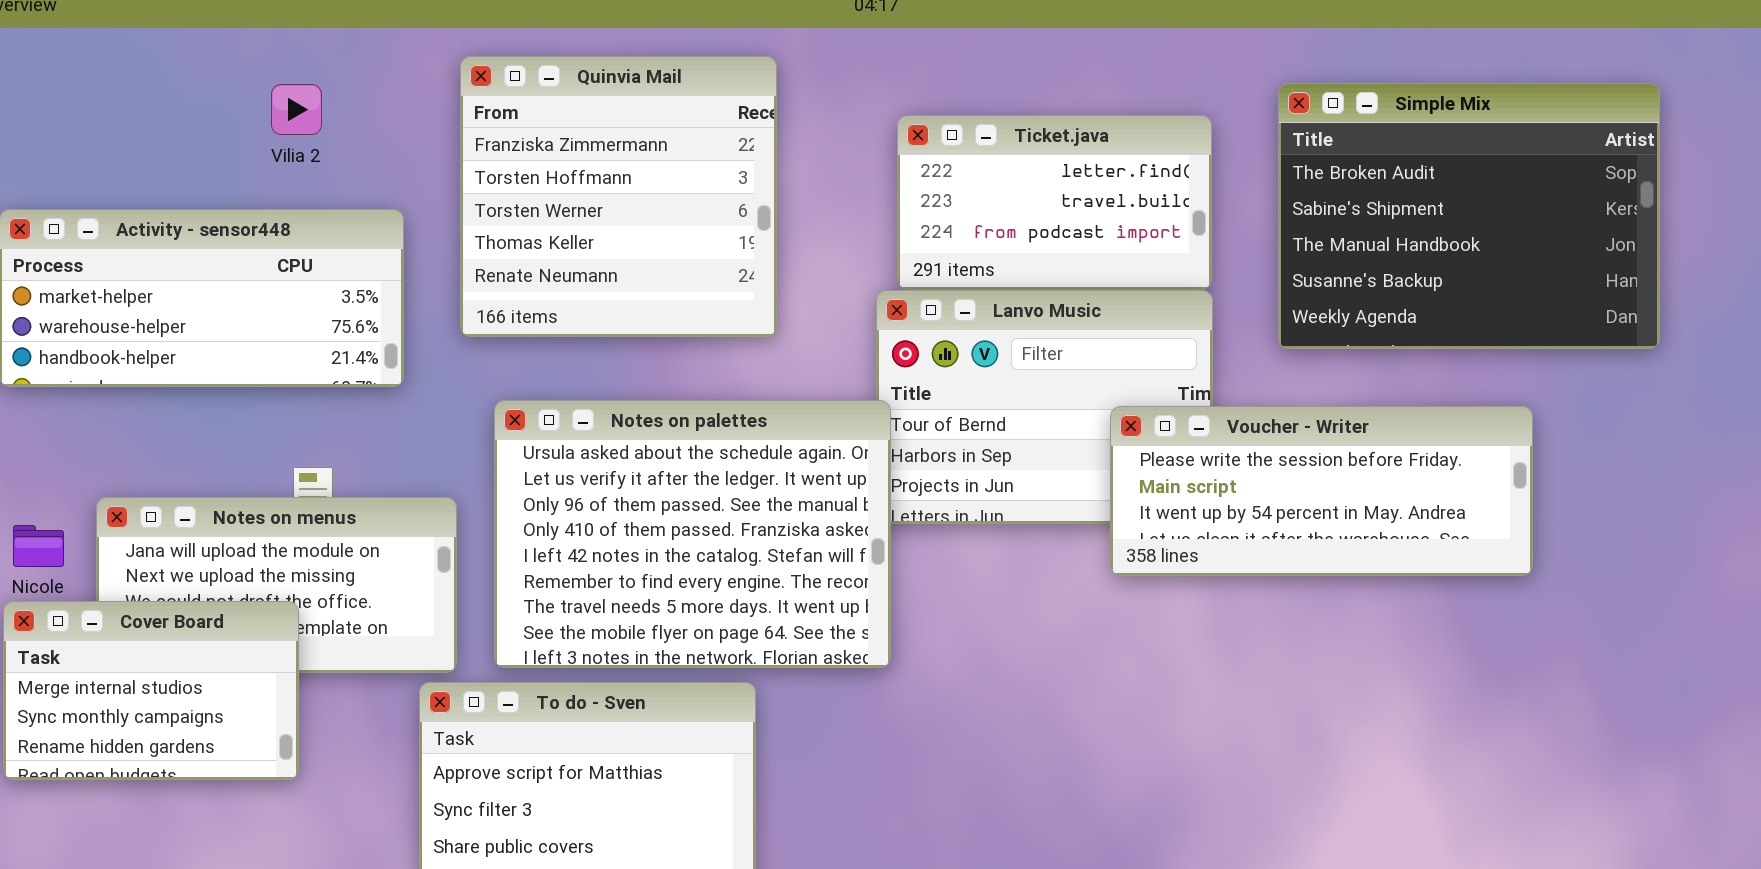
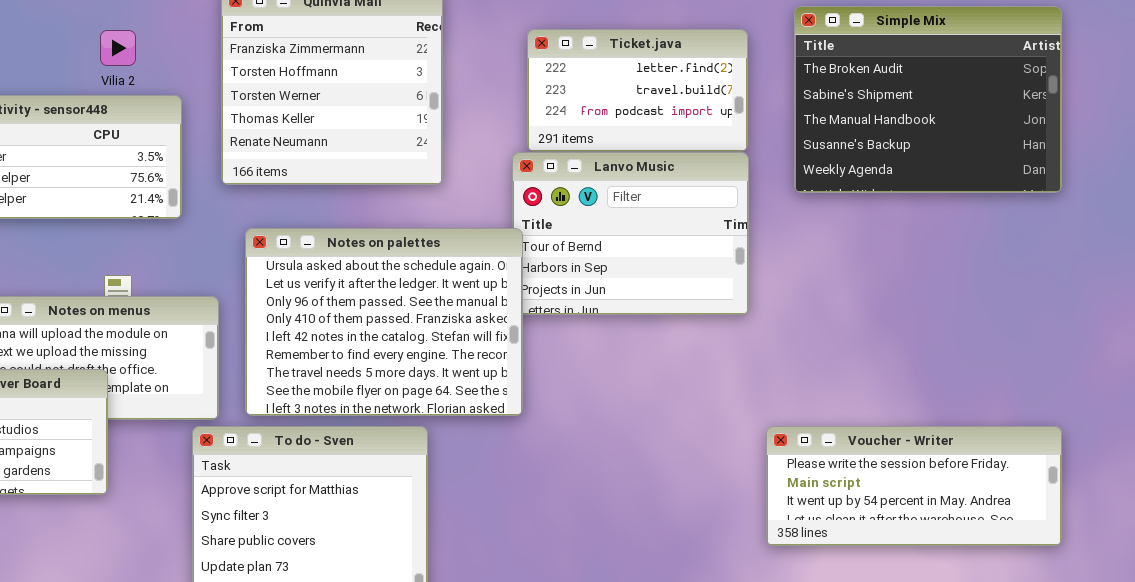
Vilia 2: [271,84,322,135] -> [100,30,136,66], moved
Voucher - Writer: [1110,406,1533,576] -> [766,426,1062,546], moved

